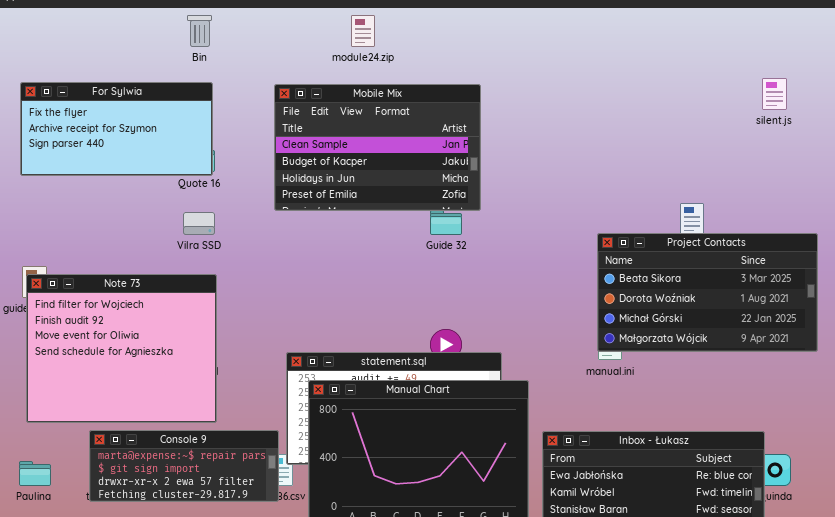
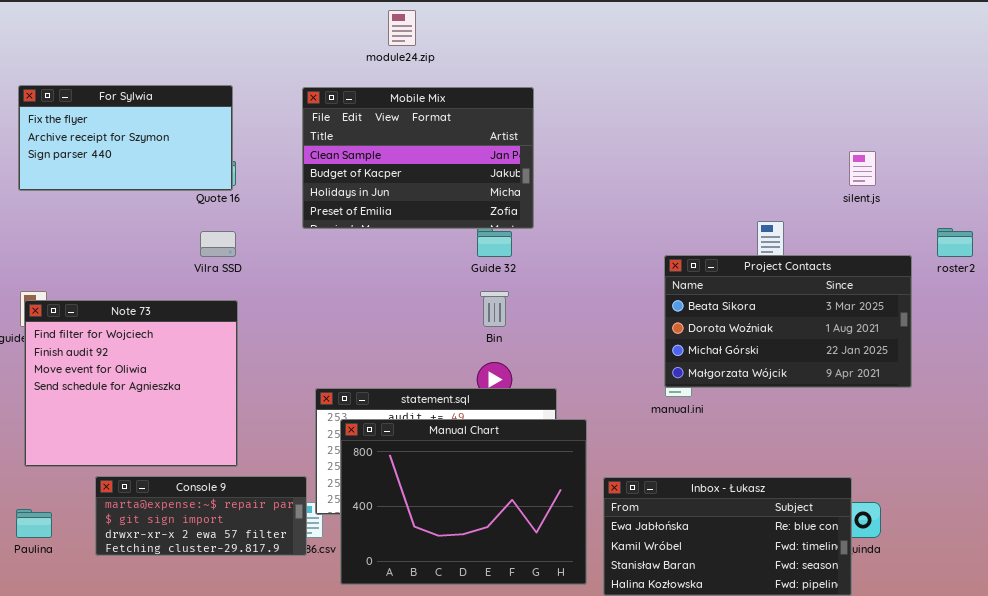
Bin: [187,15,212,47] -> [480,291,509,327], moved
silent.js: [762,78,787,110] -> [849,151,876,186], moved

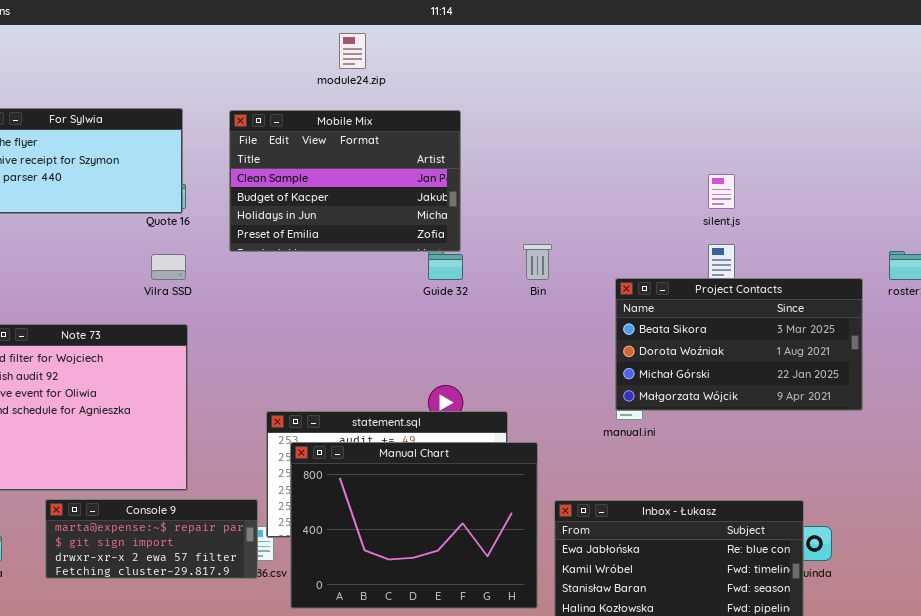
Mobile Mix: [302,87,534,229] -> [229,110,461,252], moved
silent.js: [849,151,876,186] -> [708,174,735,209], moved
Bin: [480,291,509,327] -> [523,244,552,280], moved

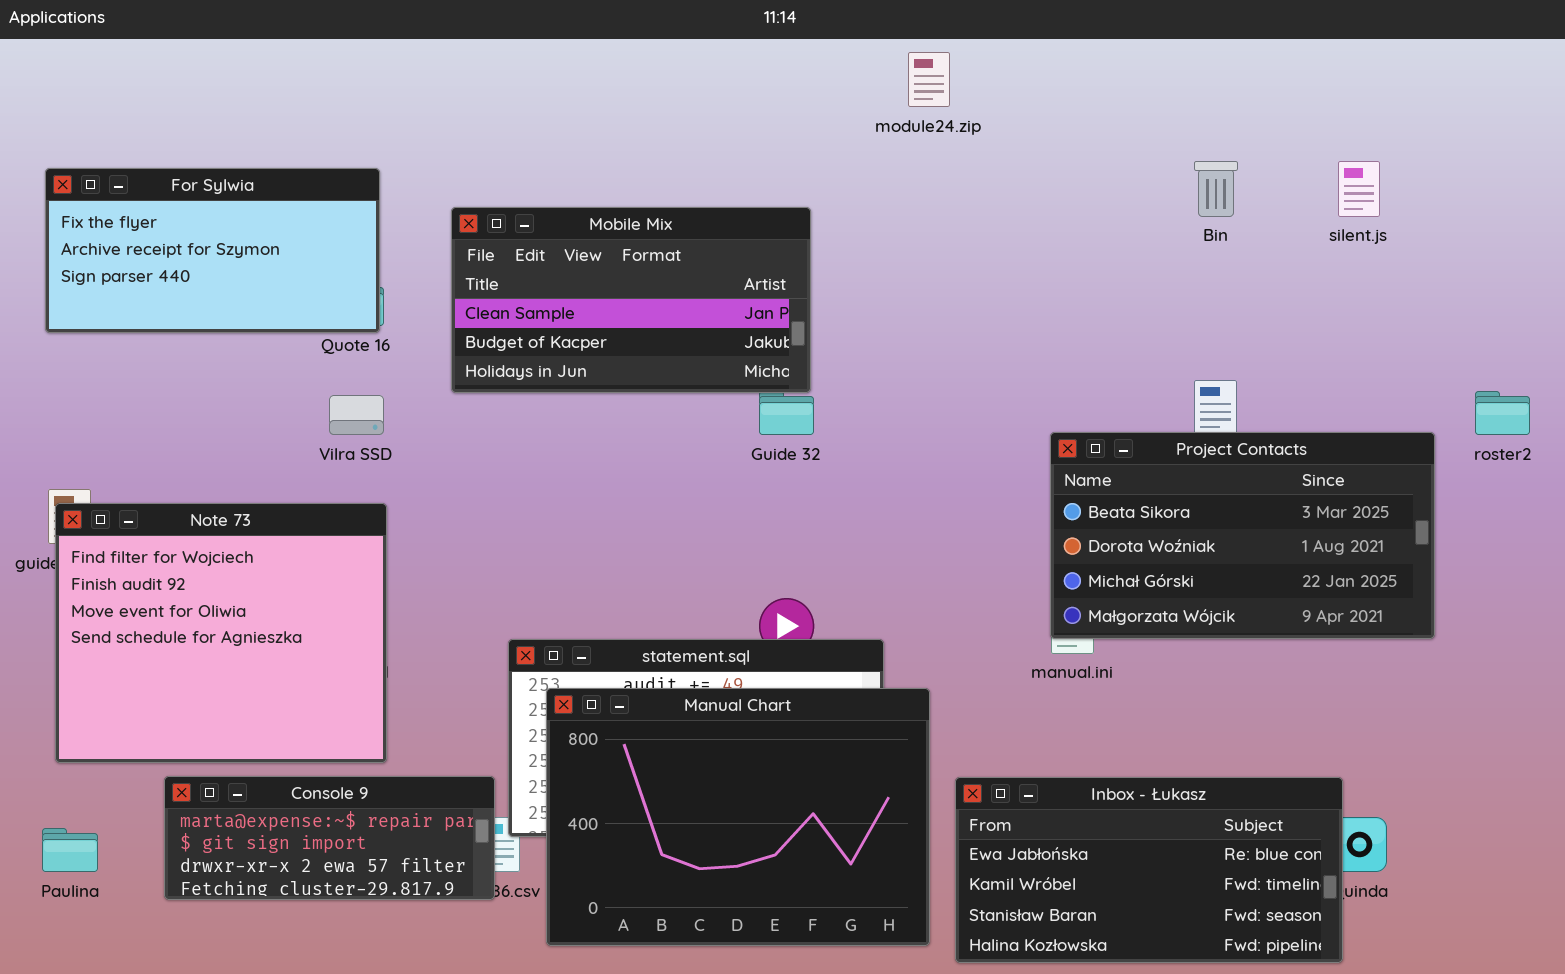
module24.zip: [339,33,366,69] -> [908,52,950,107], moved
Mobile Mix: [229,110,461,252] -> [451,207,811,393], resized
silent.js: [708,174,735,209] -> [1338,161,1380,217], moved
Bin: [523,244,552,280] -> [1194,161,1238,217], moved

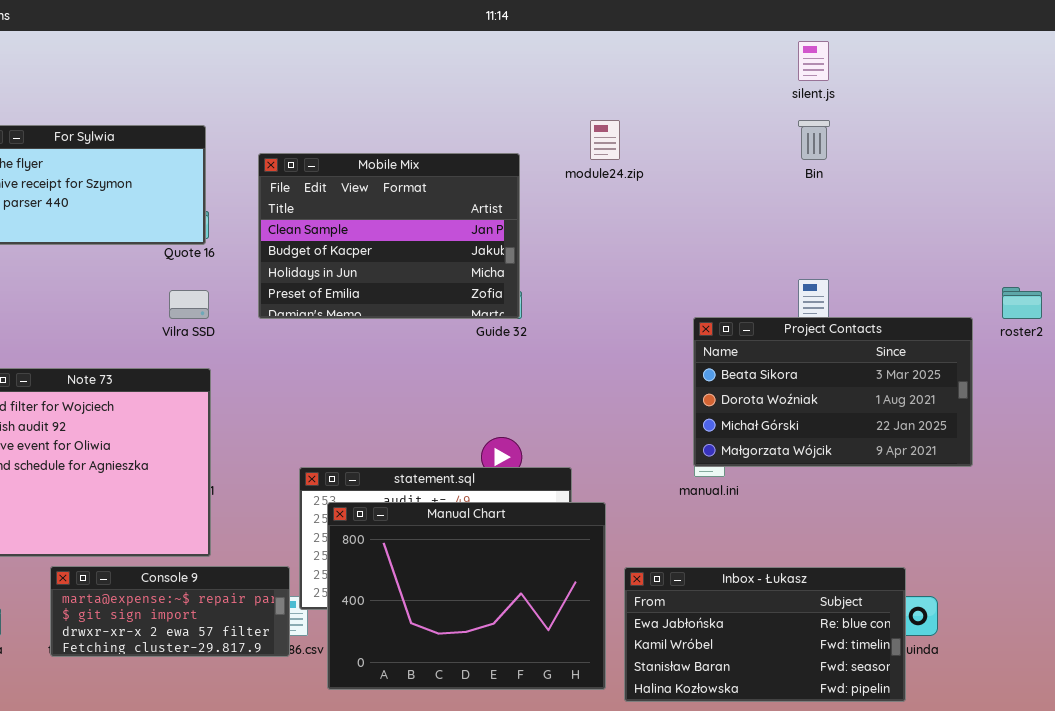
module24.zip: [908,52,950,107] -> [590,120,620,160], moved
silent.js: [1338,161,1380,217] -> [798,41,829,81], moved
Mobile Mix: [451,207,811,393] -> [258,153,520,319], resized

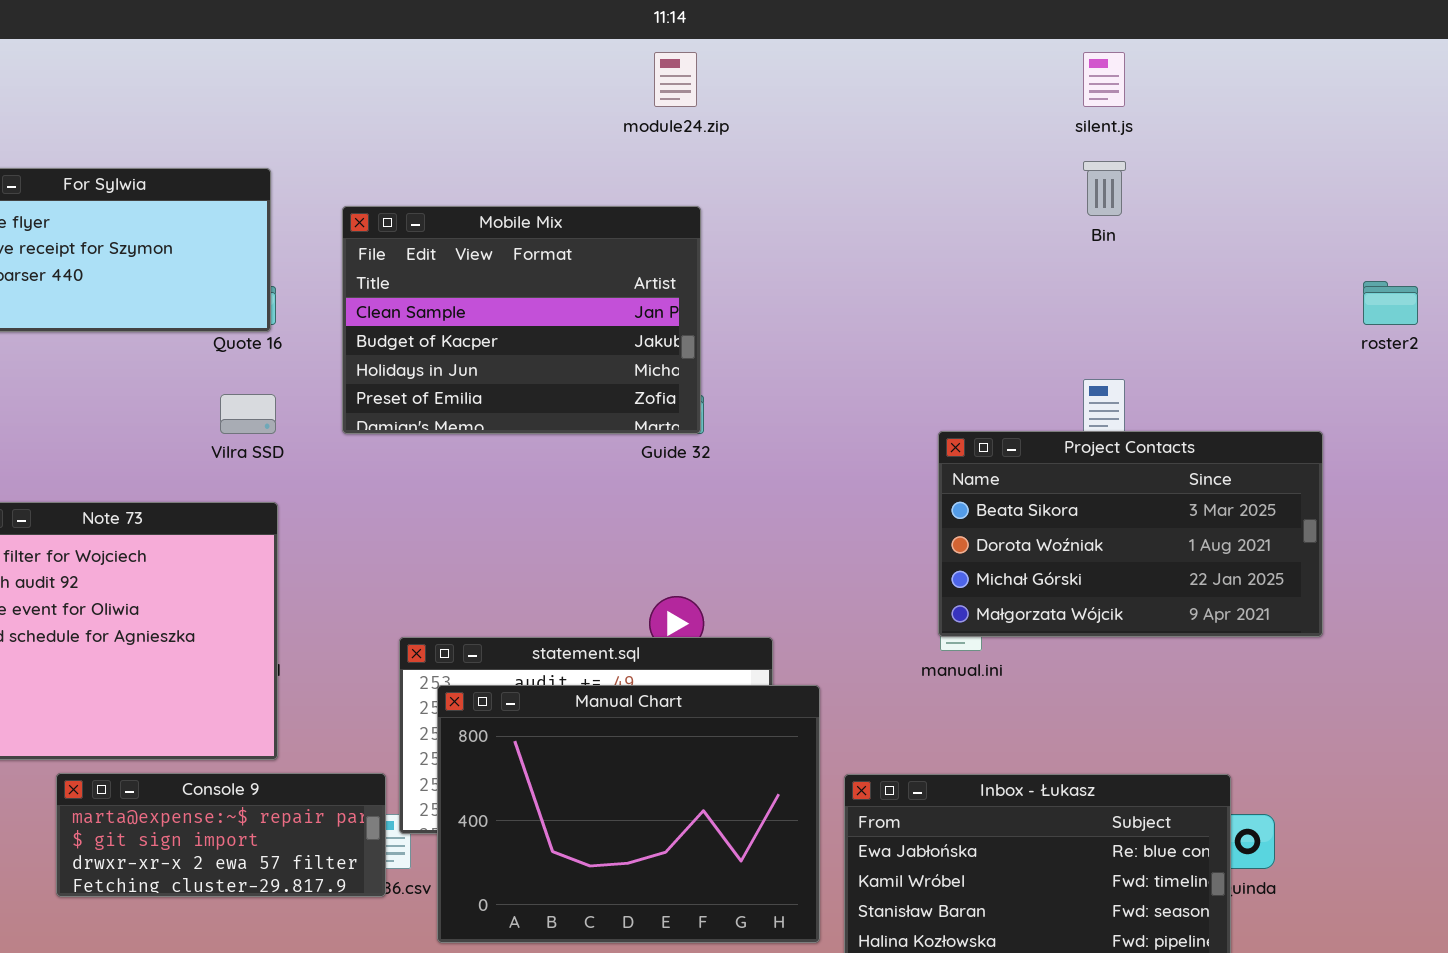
module24.zip: [590,120,620,160] -> [654,52,697,107], moved
roster2: [1002,287,1042,319] -> [1363,281,1418,325], moved

